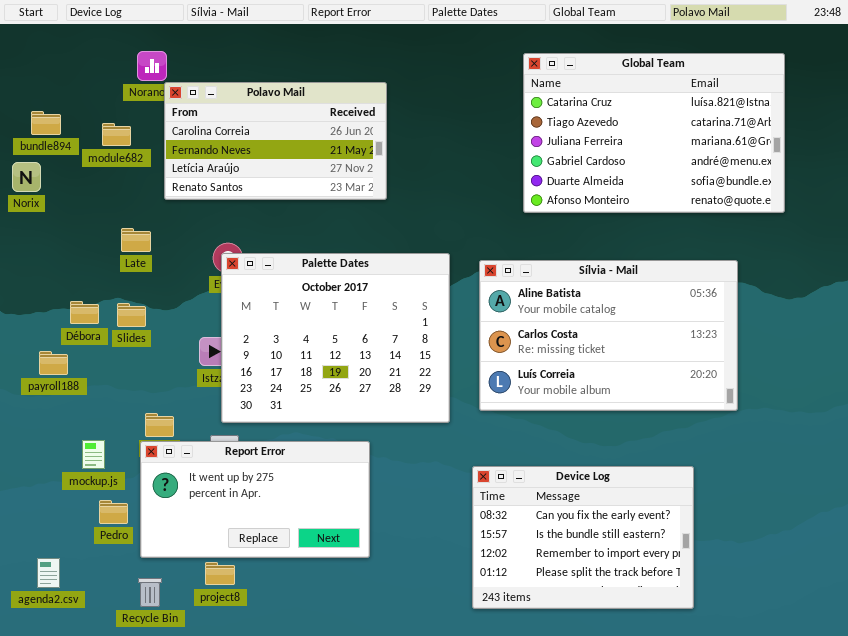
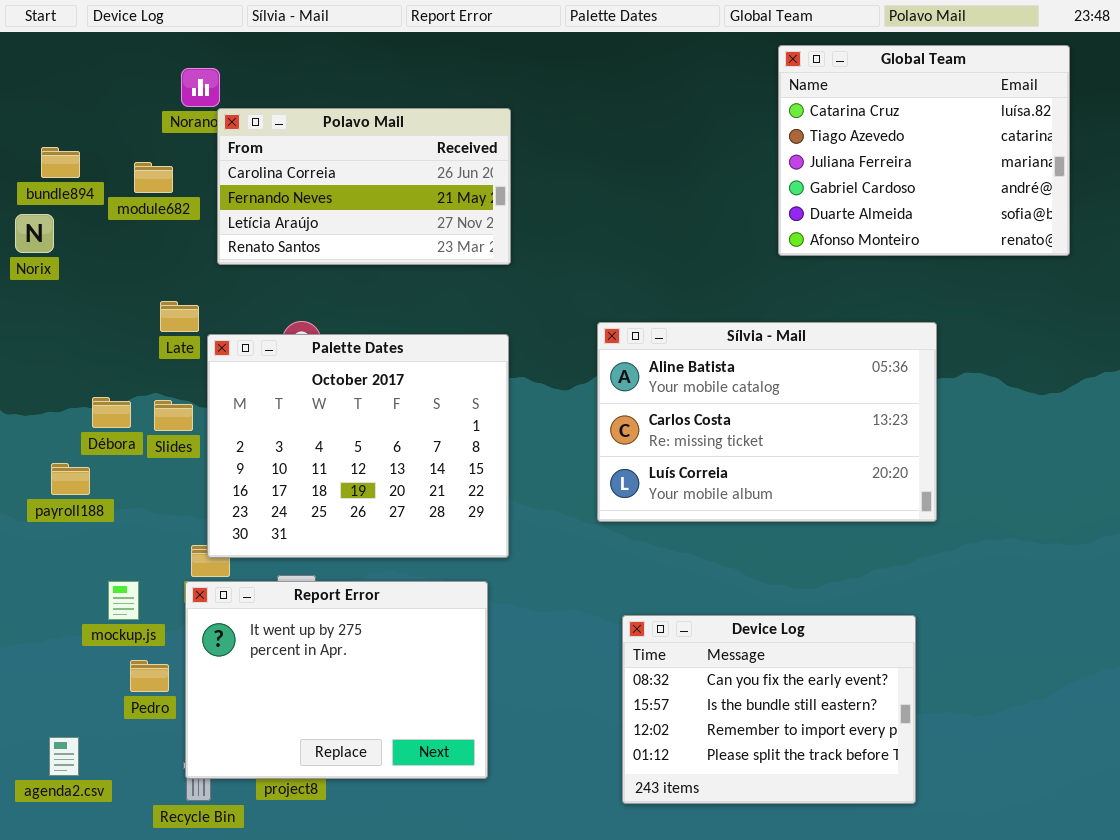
Global Team: [523,53,785,213] -> [778,45,1070,256], moved, resized
Palette Dates: [221,253,450,423] -> [207,334,509,558], moved
Sílvia - Mail: [479,260,738,411] -> [597,322,937,522], moved
Report Error: [140,441,370,558] -> [185,581,488,779], resized

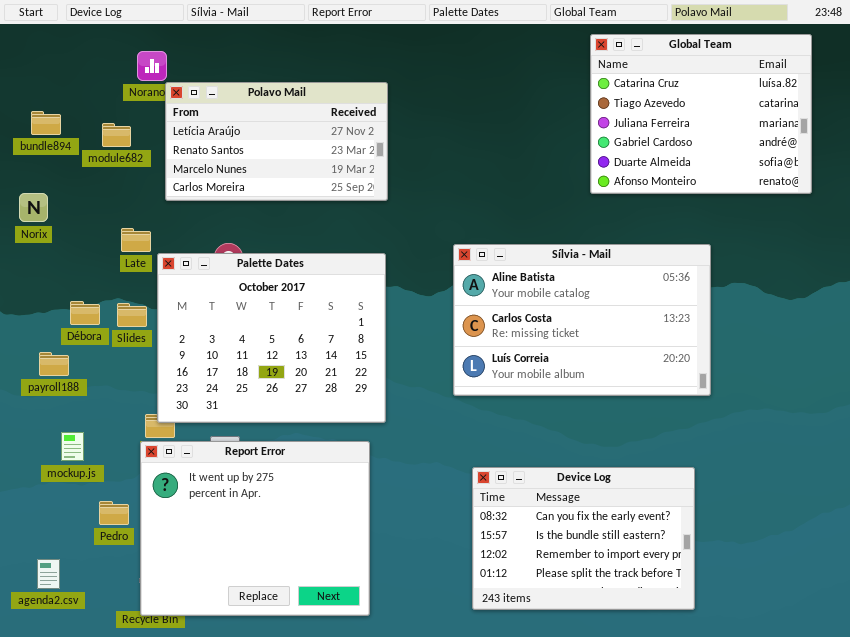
Polavo Mail: [217,108,511,265] -> [165,82,388,201], scrolled down 2 rows
Norix: [15,214,54,253] -> [19,193,48,222], moved
mockup.js: [108,581,139,620] -> [61,432,84,461], moved
Report Error: [185,581,488,779] -> [140,441,370,616], resized

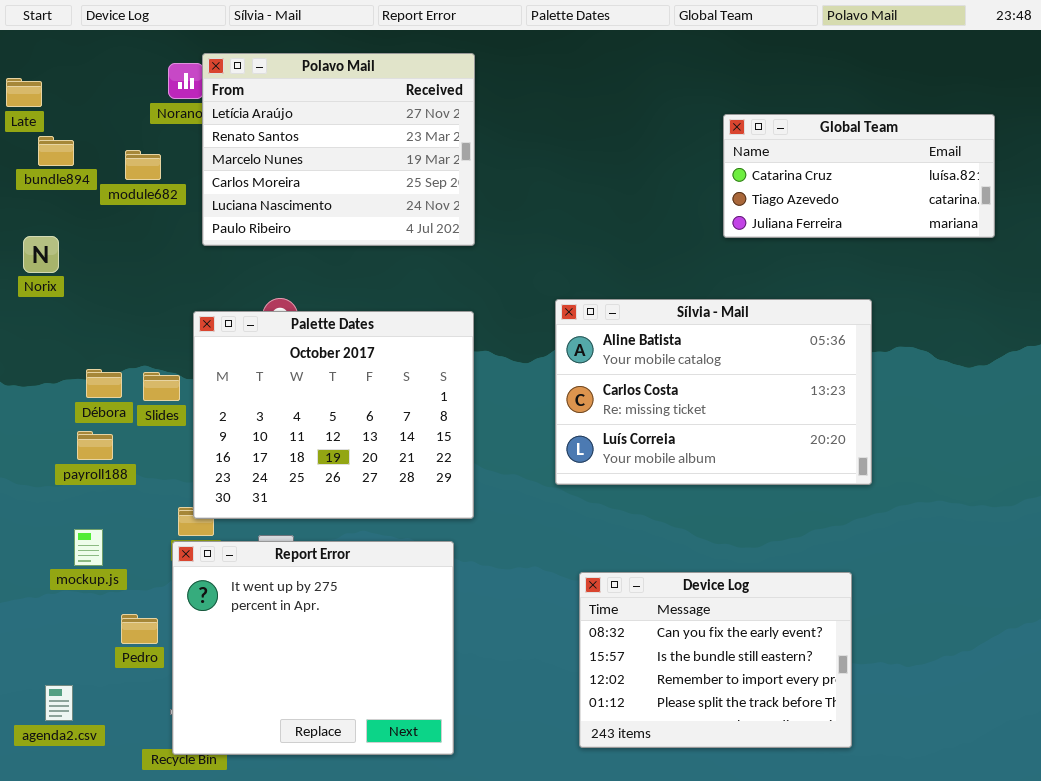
Global Team: [590,34,812,194] -> [723,114,995,238], resized
Polavo Mail: [165,82,388,201] -> [202,53,475,246], resized
Late: [121,228,151,252] -> [6,78,42,107], moved
payroll188: [39,352,69,376] -> [77,431,113,460], moved

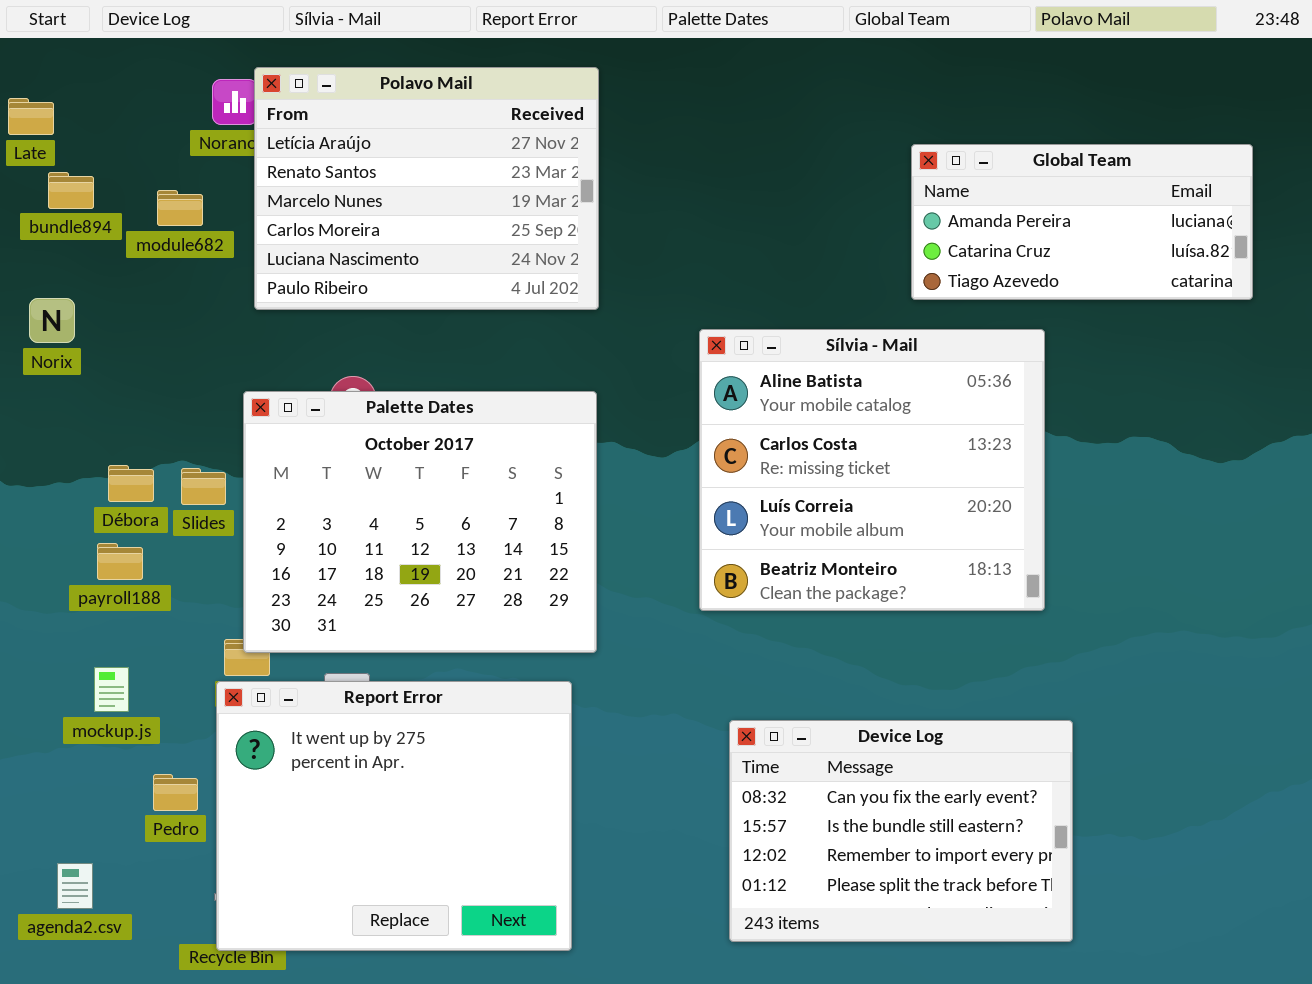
Global Team: [723,114,995,238] -> [911,144,1253,300], scrolled up 1 row
Sílvia - Mail: [555,299,872,485] -> [699,329,1045,611], resized

